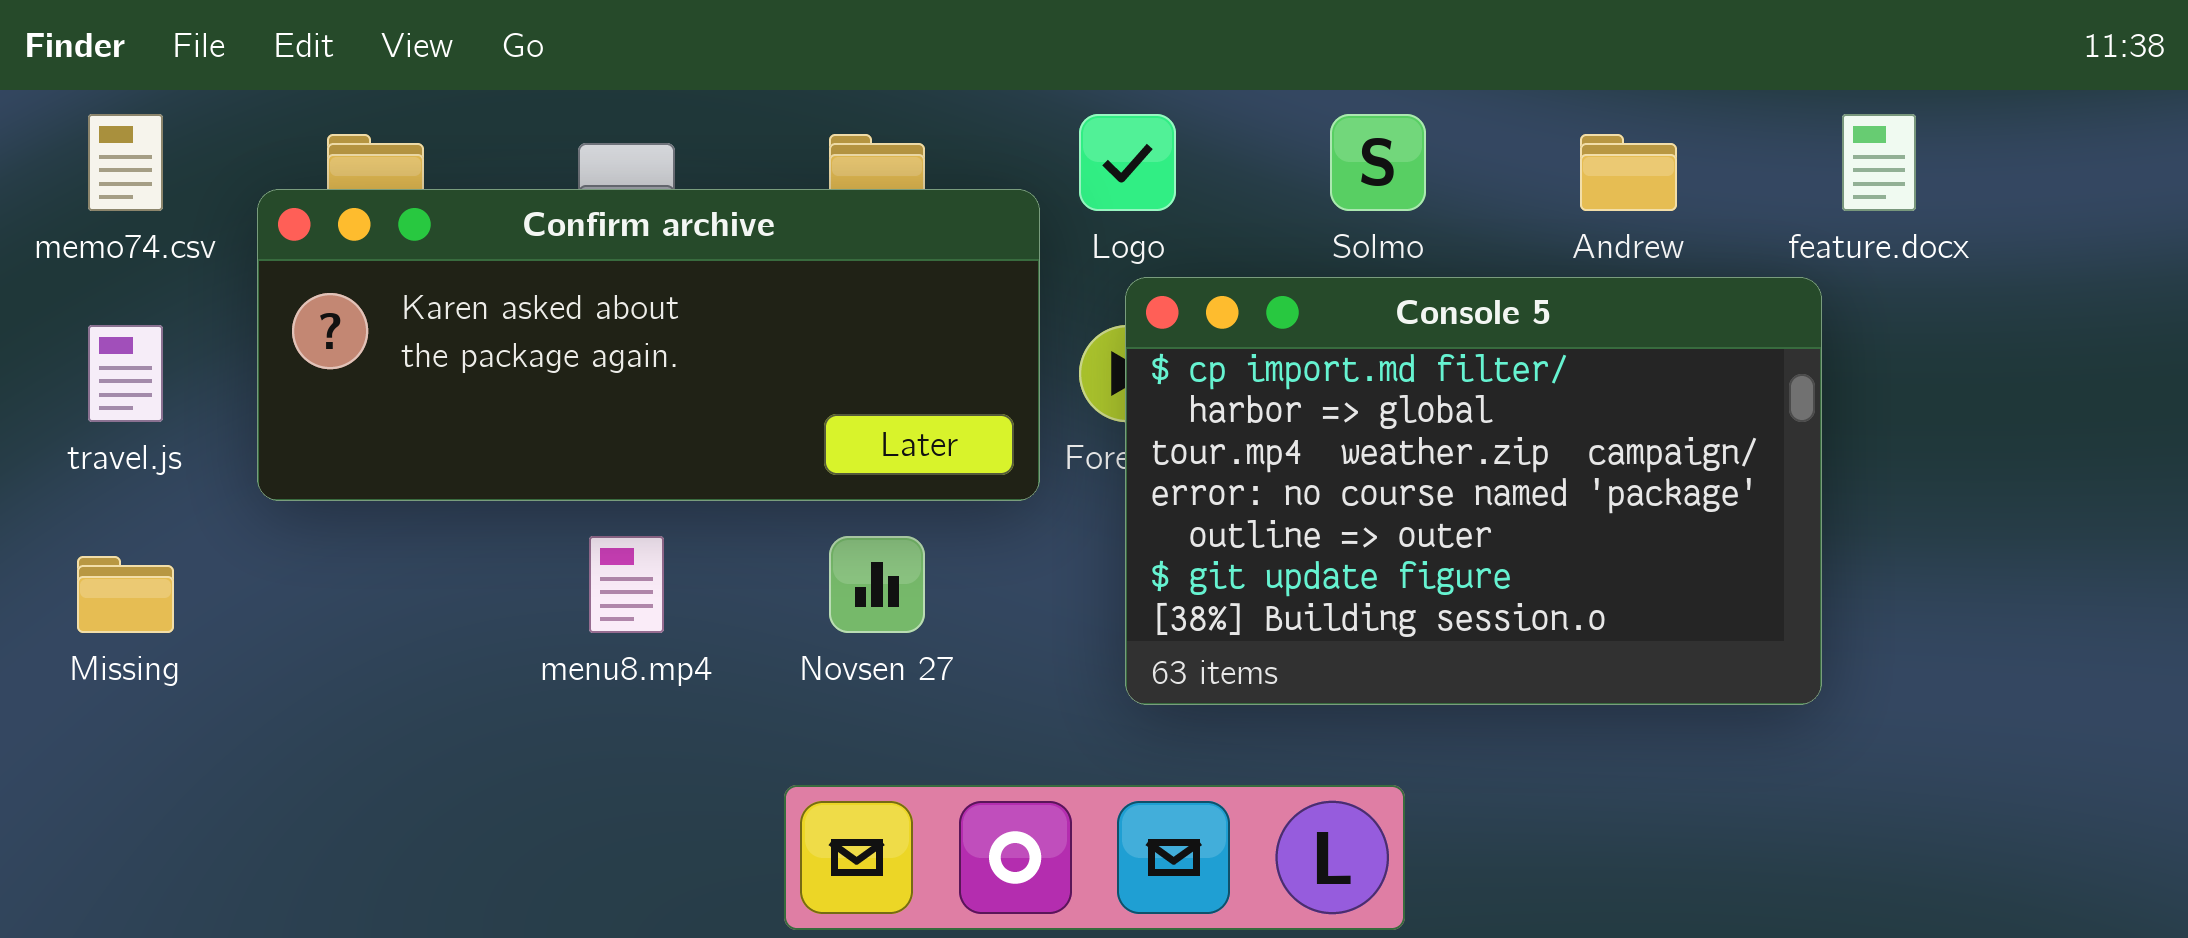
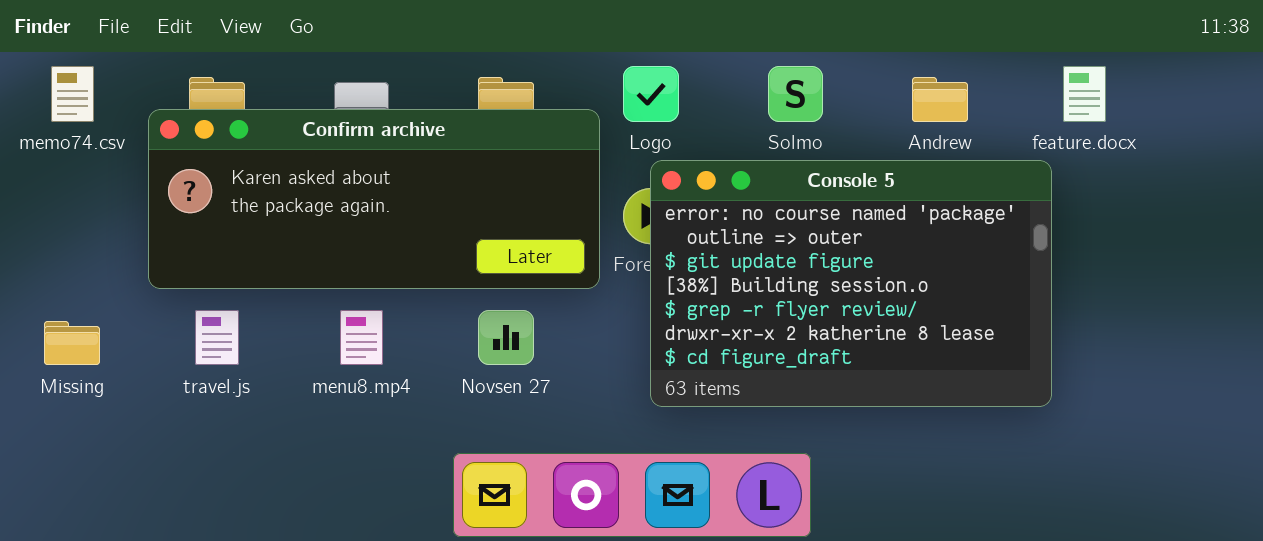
Console 5: [1125,277,1822,705] -> [650,160,1052,407], scrolled down 3 rows
travel.js: [88,325,163,422] -> [195,310,239,365], moved

